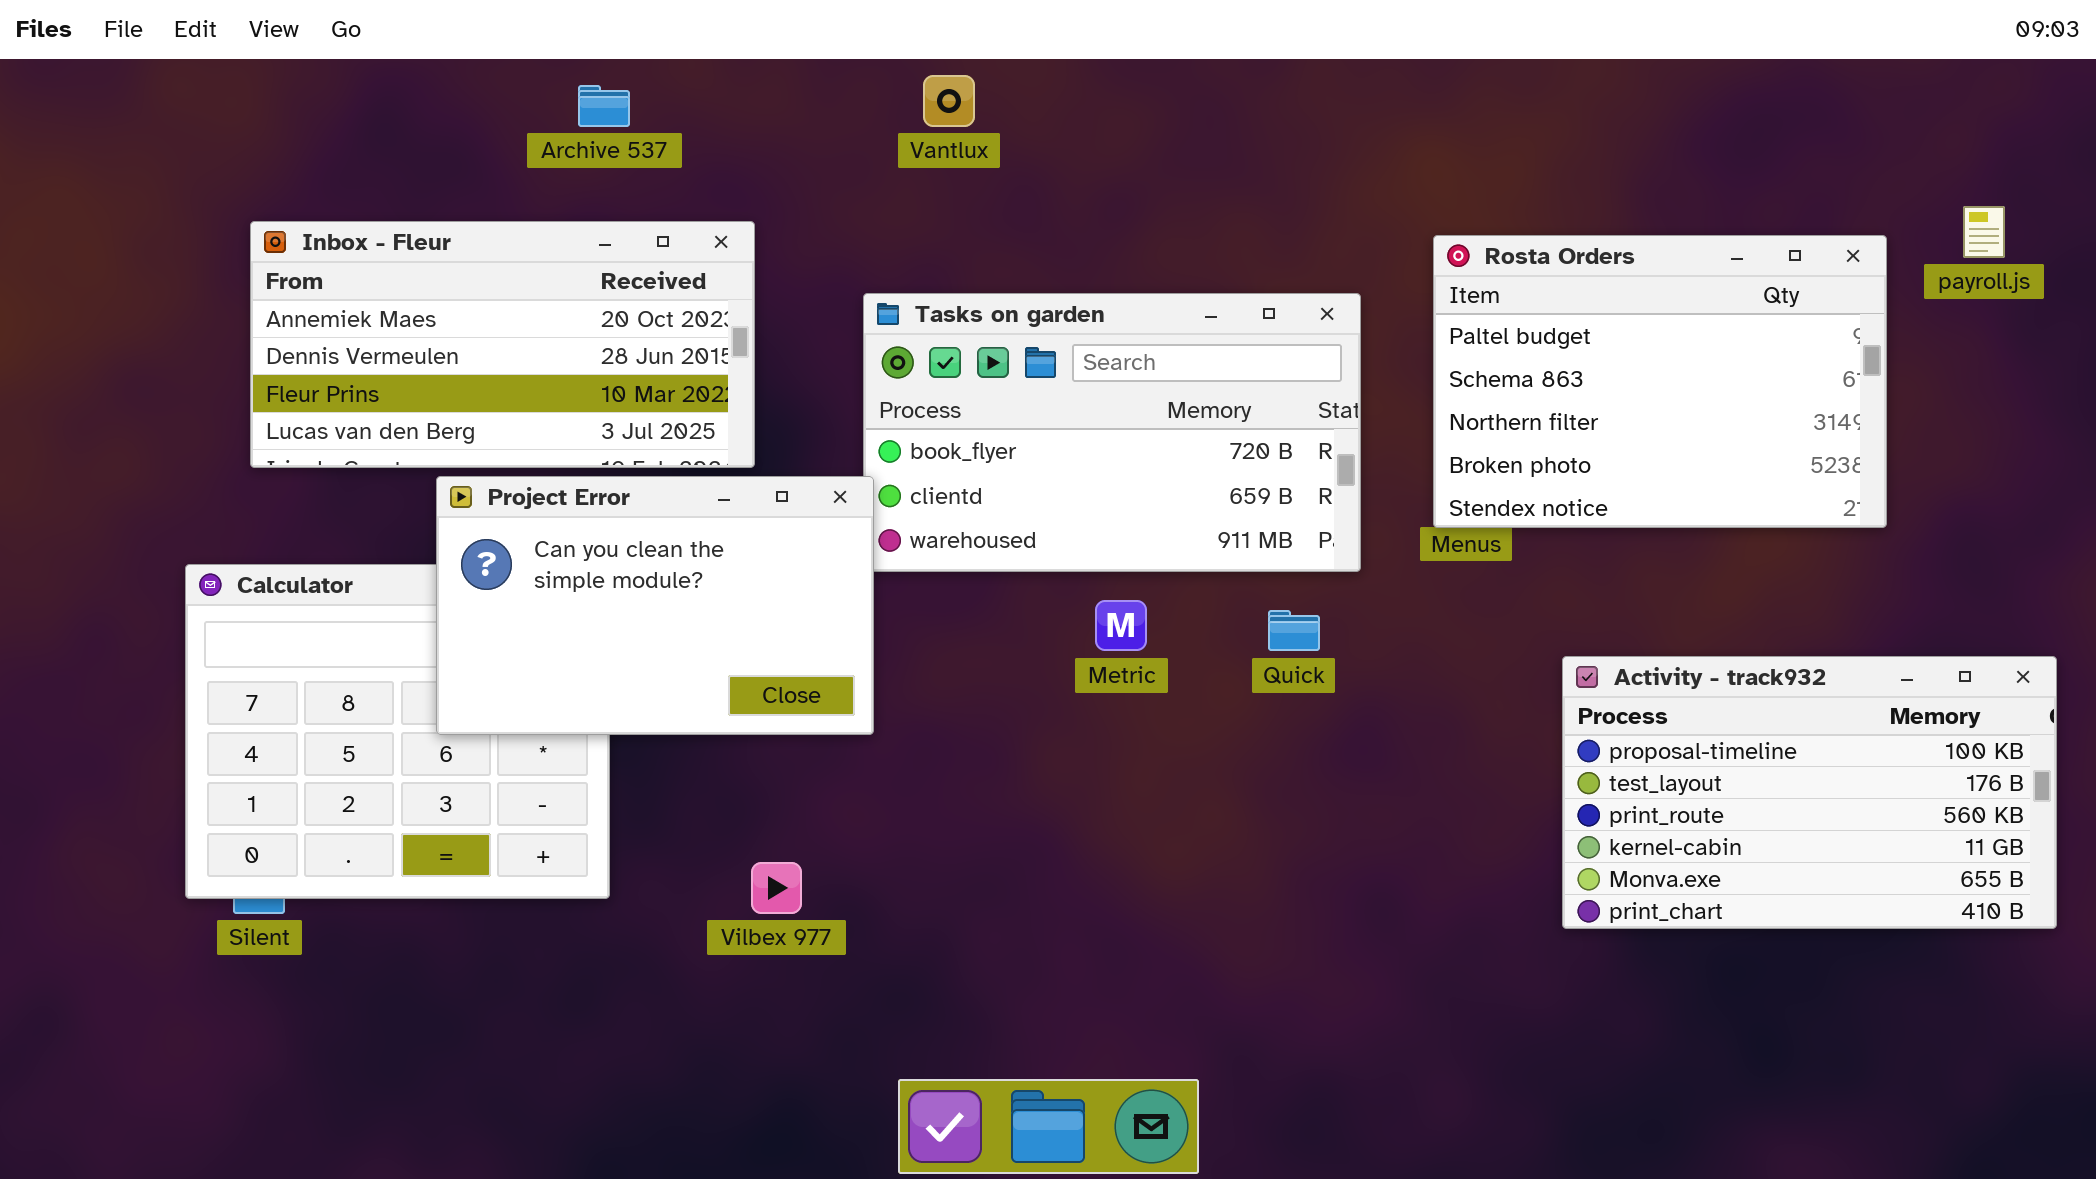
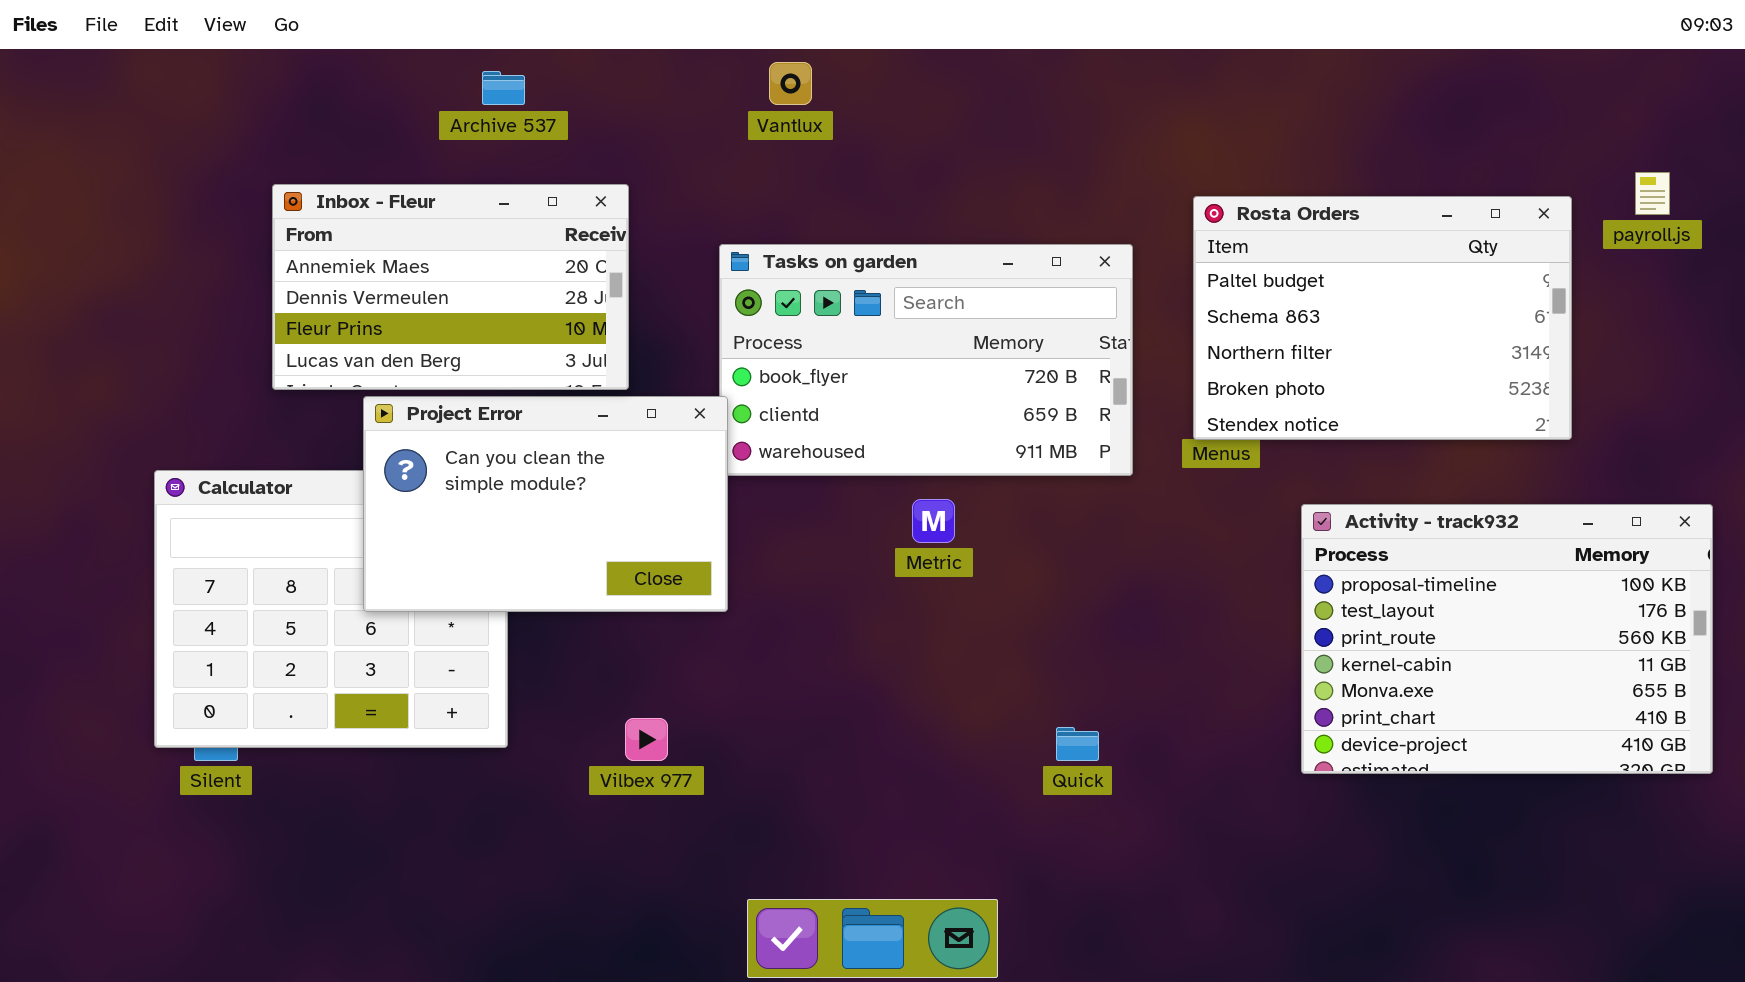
Inbox - Fleur: [250,221,755,468] -> [272,184,629,390], resized
Quick: [1268,610,1320,651] -> [1056,727,1099,761], moved
Activity - track932: [1562,656,2057,929] -> [1301,504,1713,774], resized

